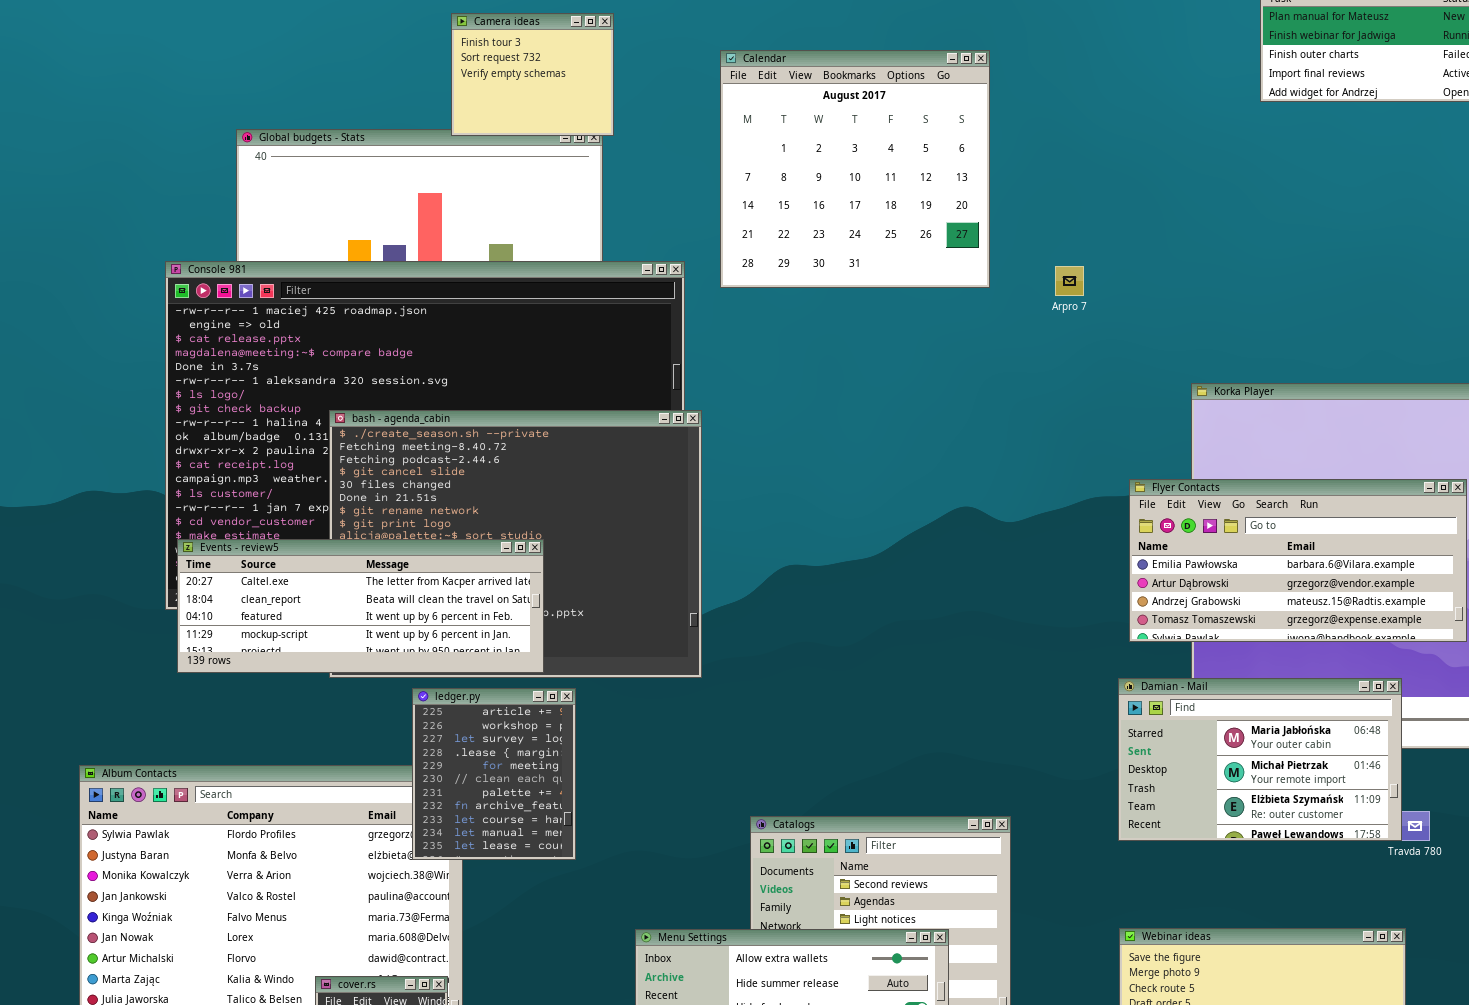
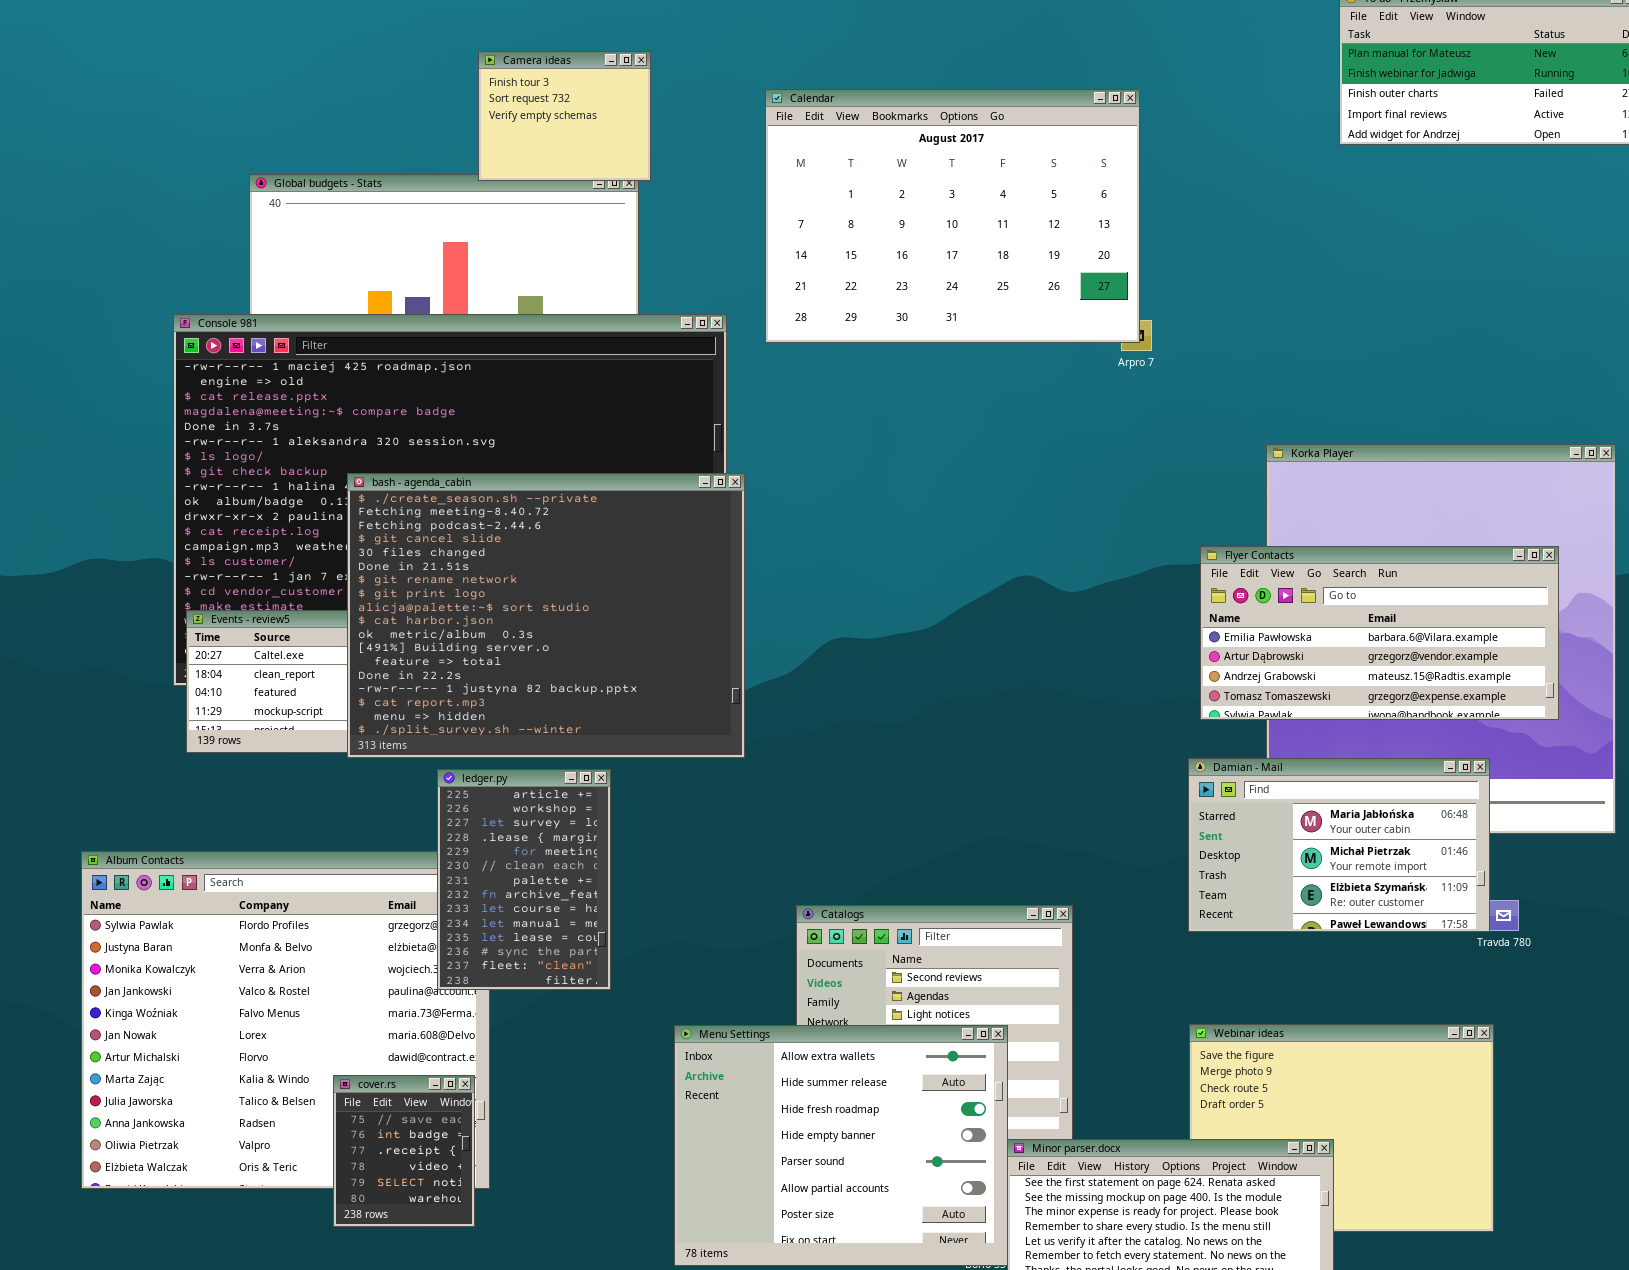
Calendar: [720,50,990,288] -> [765,89,1140,343], resized
bash - agenda_cabin: [329,410,702,678] -> [347,473,745,758], raised
ledger.py: [412,688,576,860] -> [437,769,611,990], resized

